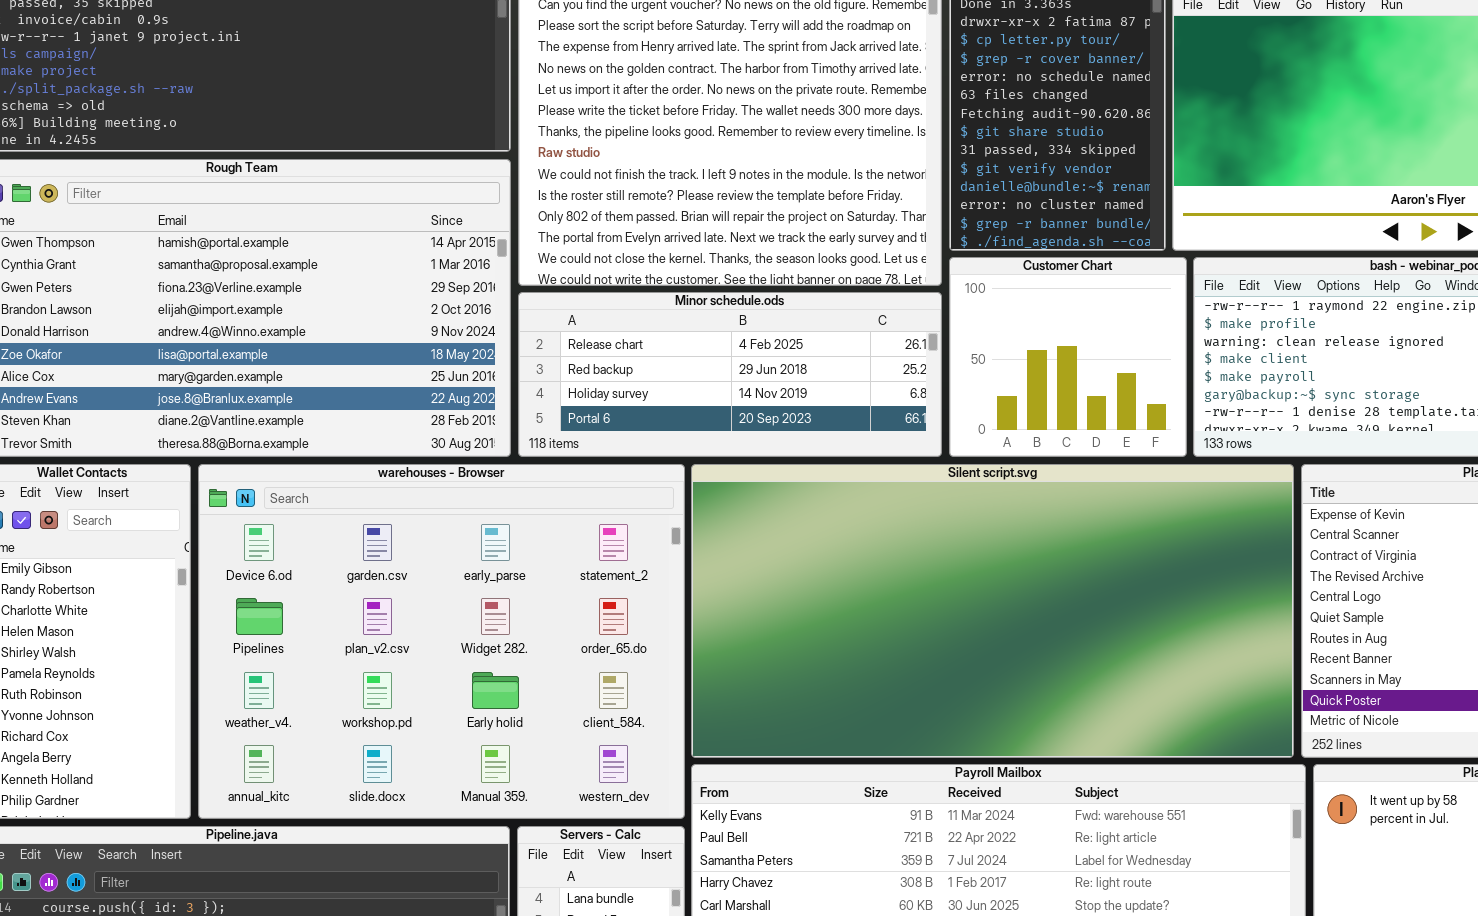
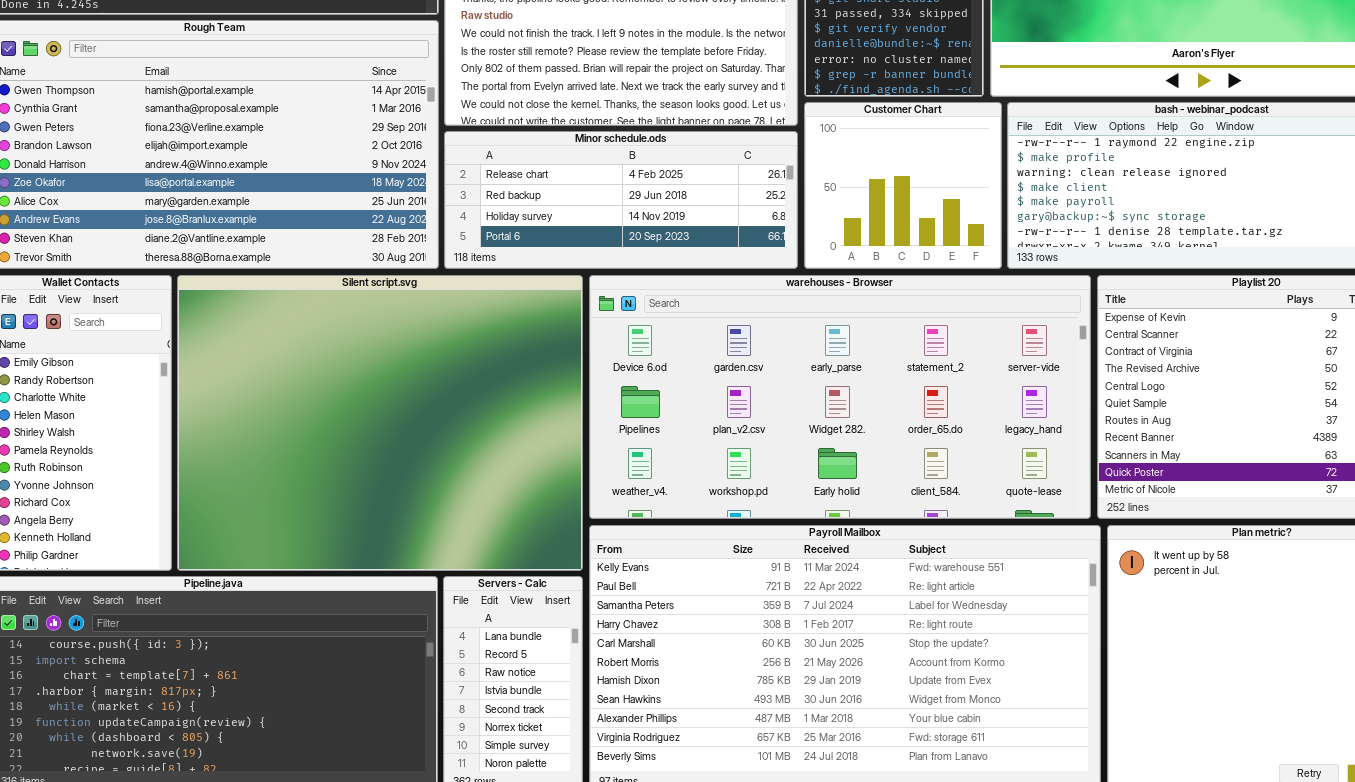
warehouses - Browser: [198,464,685,819] -> [589,275,1091,519], moved, resized
Silent script.svg: [691,464,1294,758] -> [177,275,583,571], moved, resized

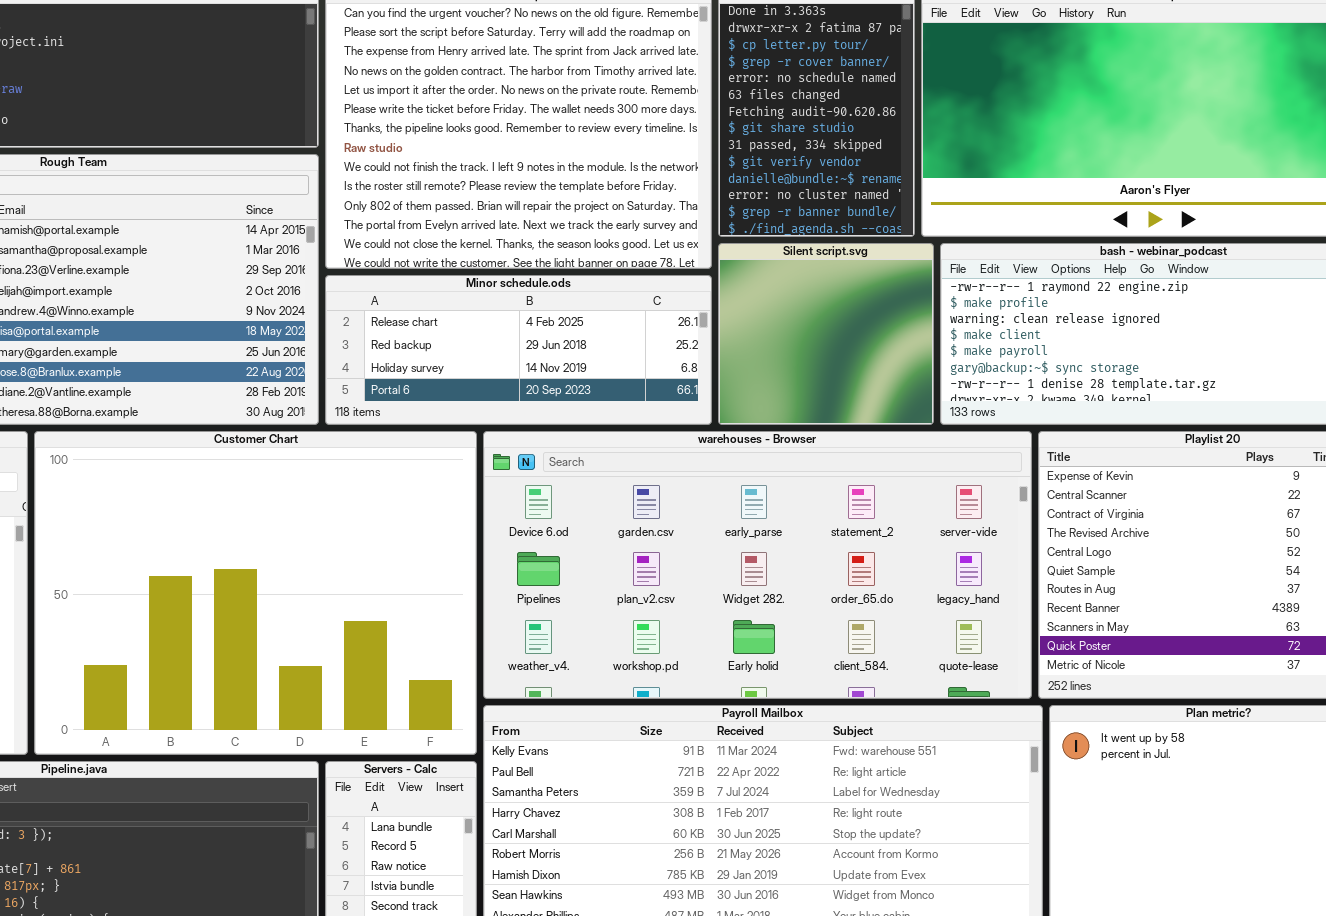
Customer Chart: [804,102,1002,269] -> [34,431,477,755], moved, resized
Silent script.svg: [177,275,583,571] -> [718,243,934,425], moved, resized

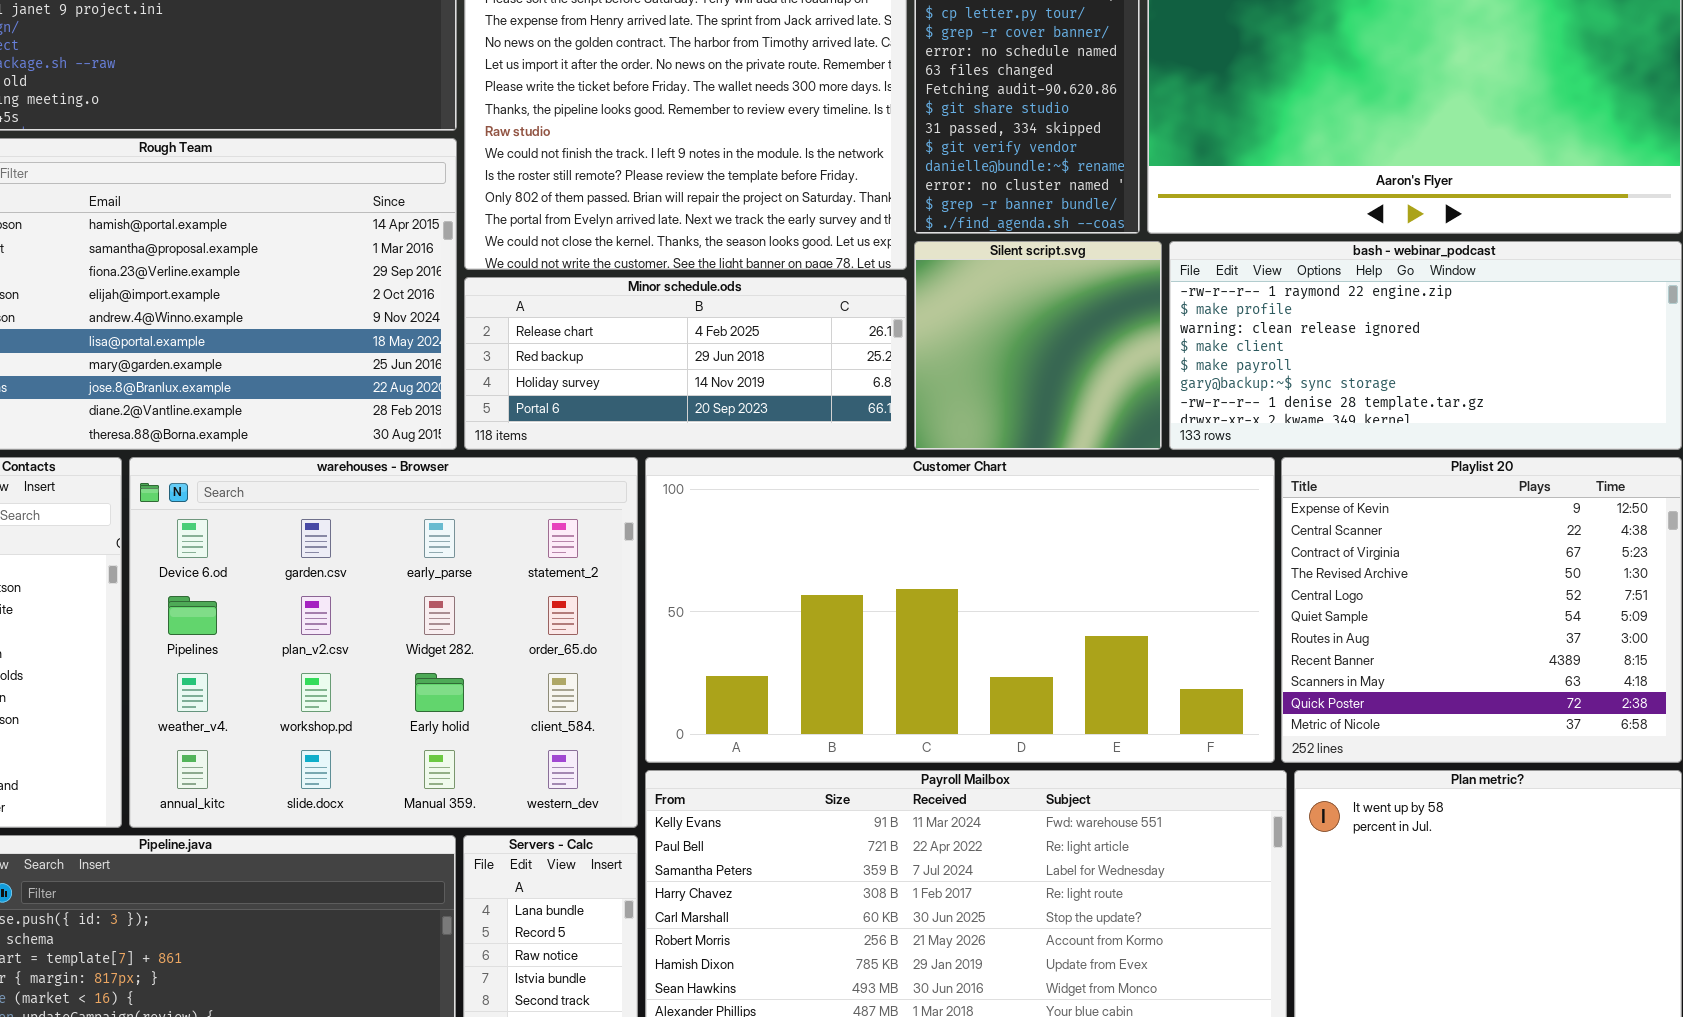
Customer Chart: [34,431,477,755] -> [645,457,1275,763], moved, resized
warehouses - Browser: [483,431,1032,699] -> [129,457,638,828], moved, resized

